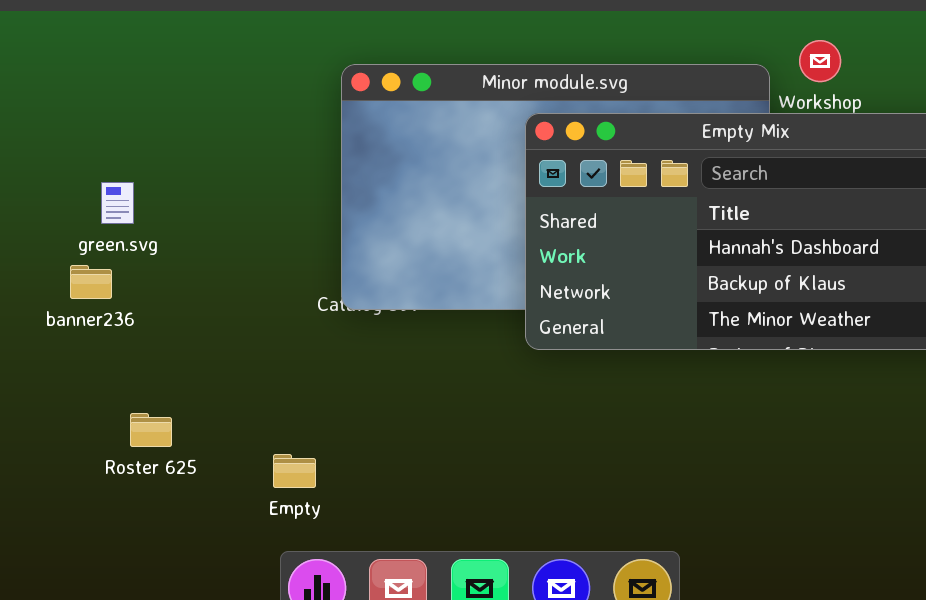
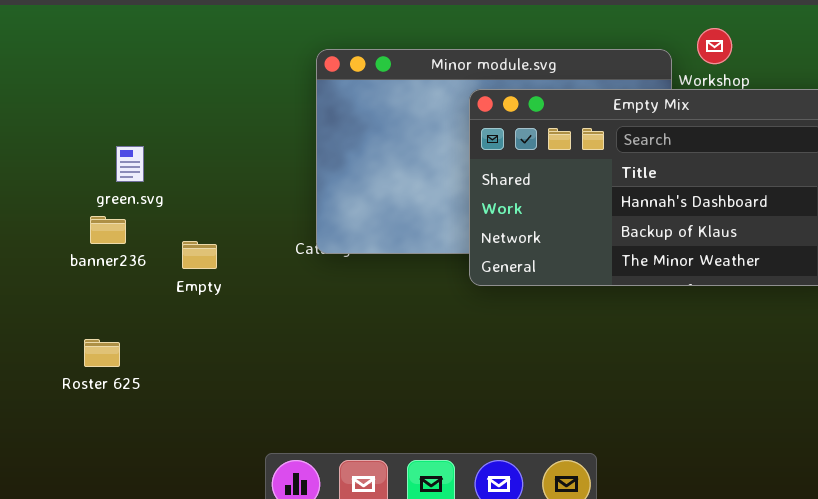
Roster 625: [130,413,172,447] -> [84,339,120,367], moved
Empty: [273,454,316,488] -> [182,241,217,269], moved

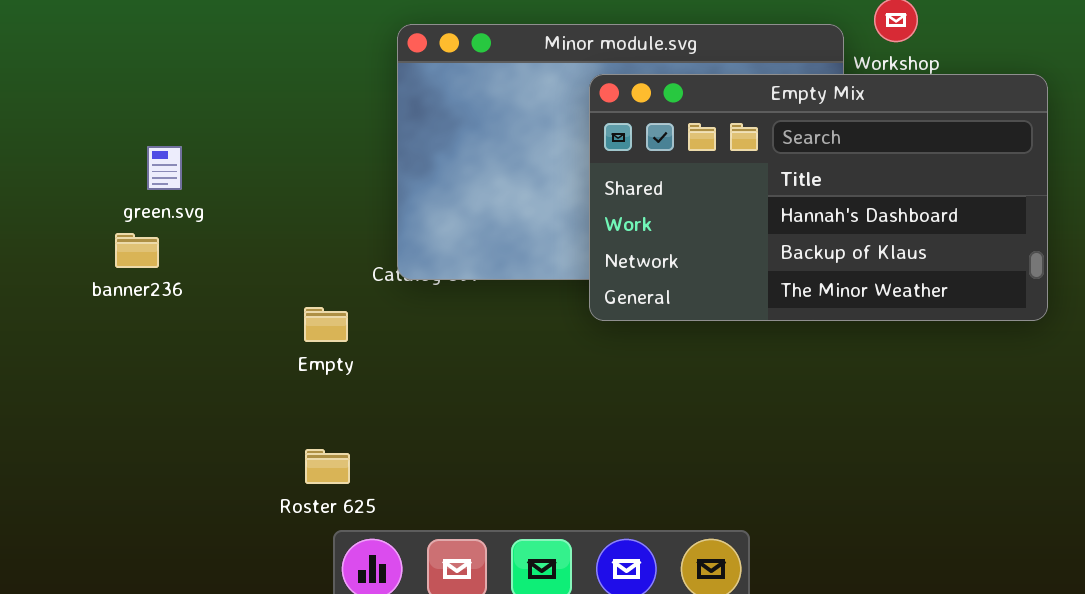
Empty: [182,241,217,269] -> [304,307,348,342], moved
Roster 625: [84,339,120,367] -> [305,449,350,484], moved

